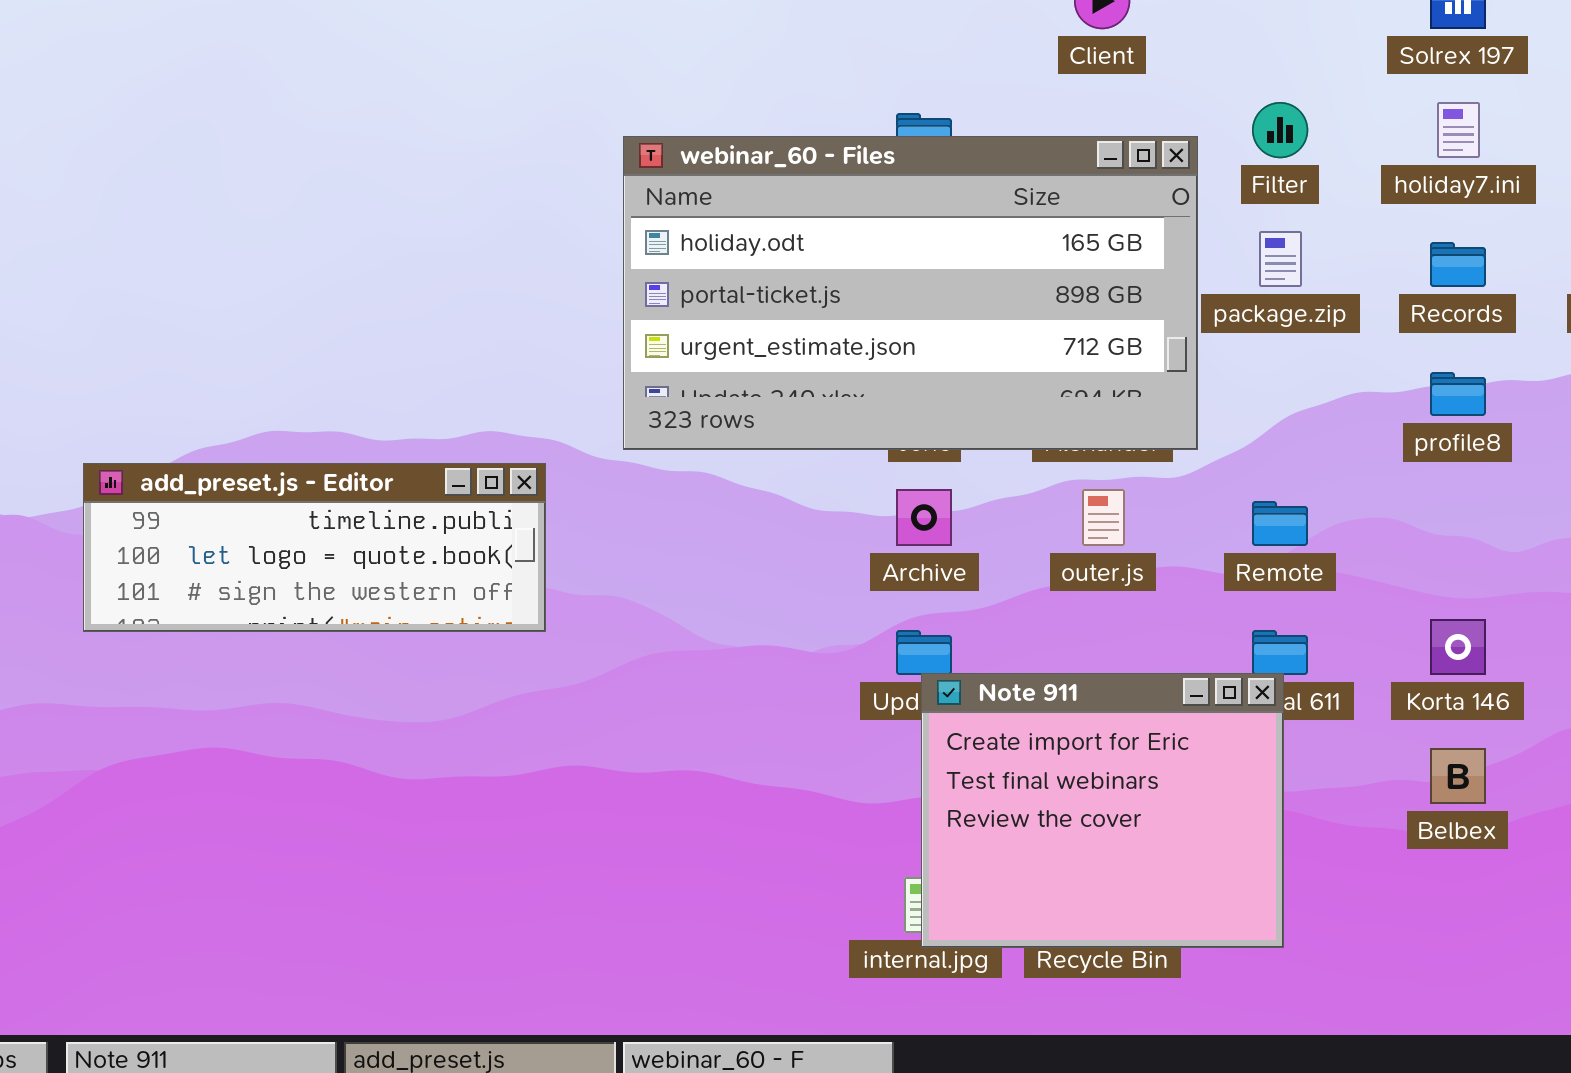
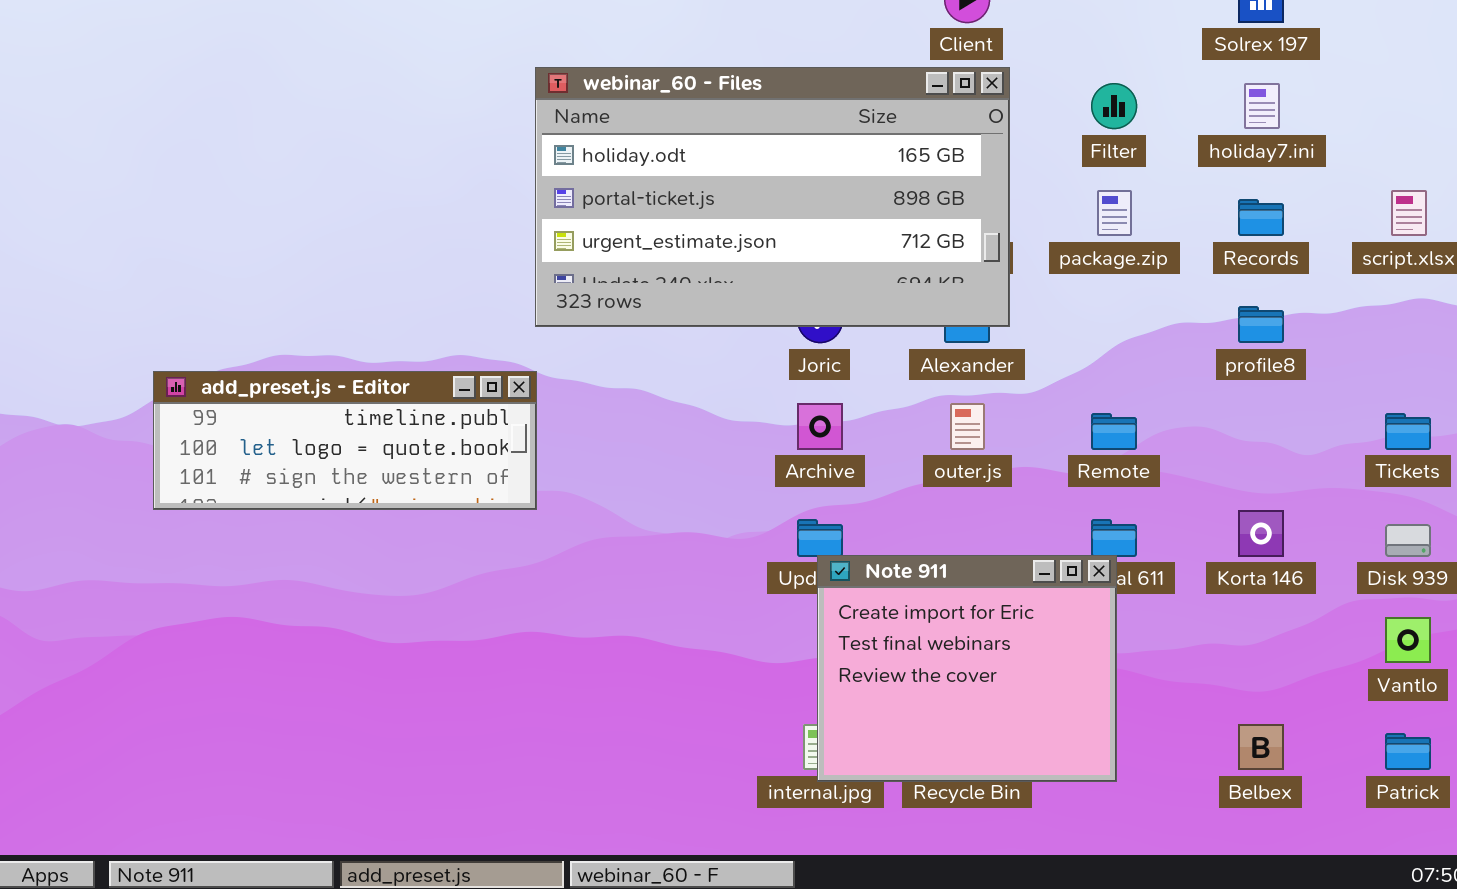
webinar_60 - Files: [623,136,1198,450] -> [535,67,1010,327], moved
add_preset.js - Editor: [83,463,546,632] -> [153,371,537,510], moved
Belbex: [1430,748,1486,804] -> [1238,724,1284,770], moved

